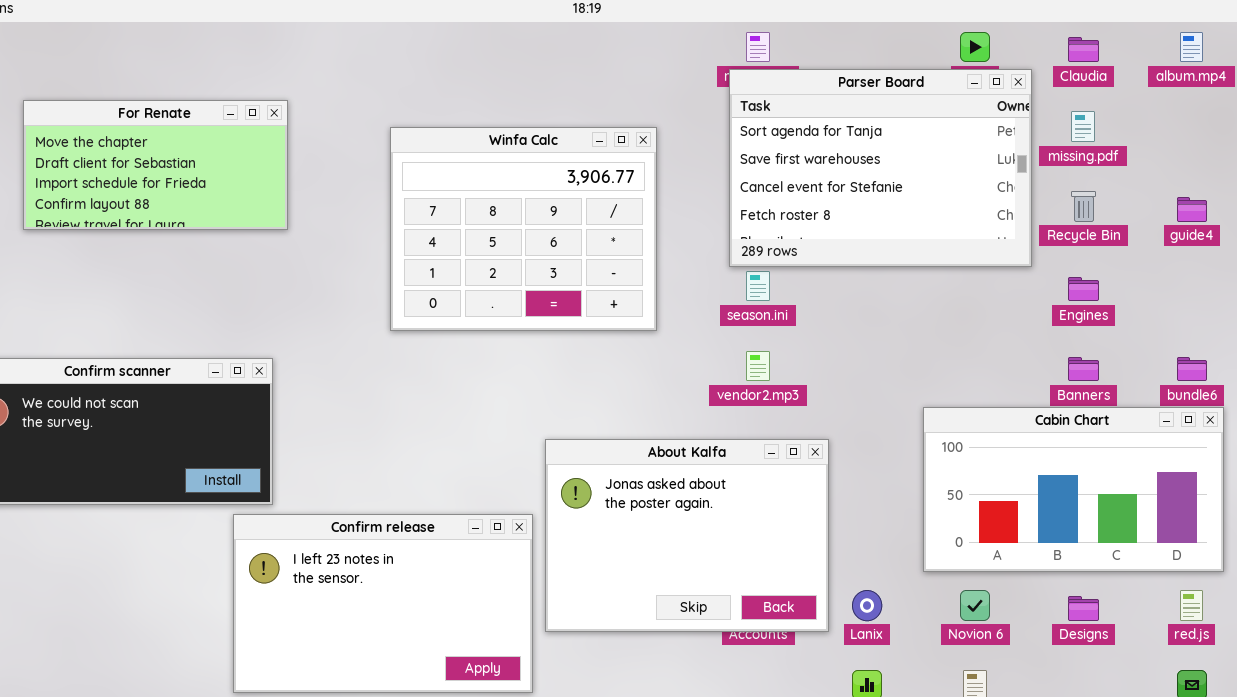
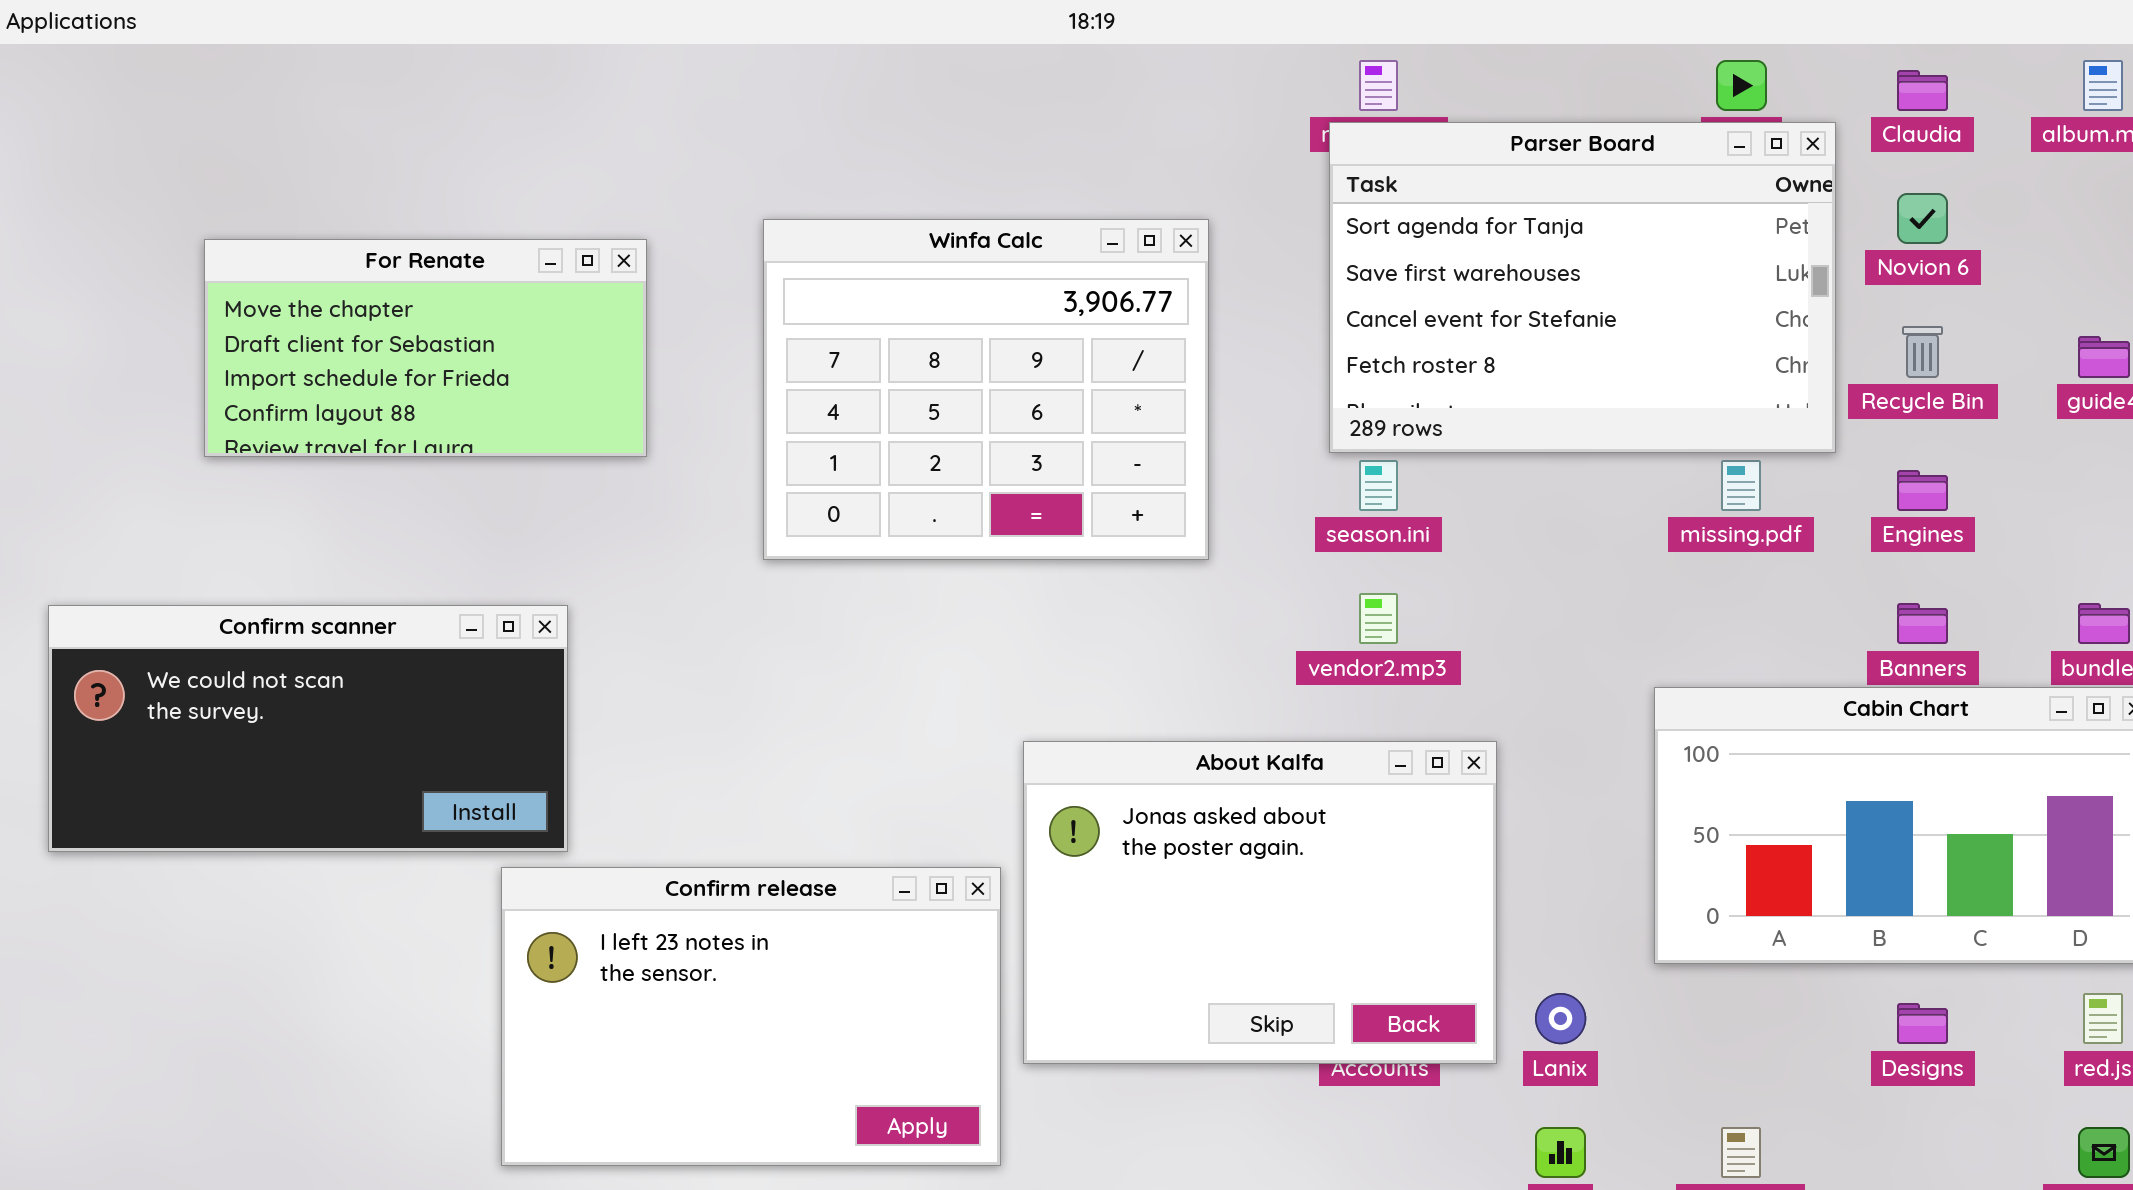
For Renate: [23,100,288,230] -> [204,239,647,457], moved
missing.pdf: [1071,111,1095,142] -> [1721,460,1761,511], moved
Novion 6: [960,590,990,621] -> [1897,193,1948,244], moved

